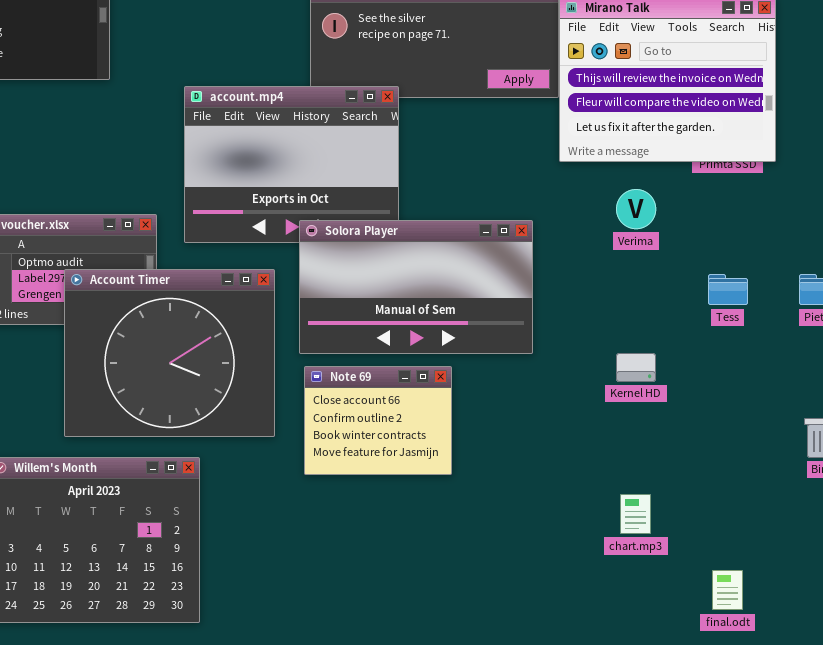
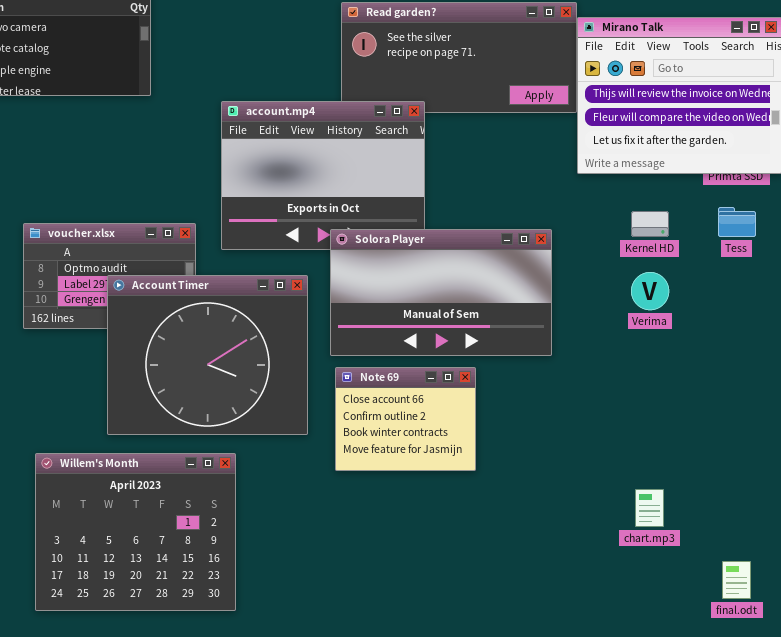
Verima: [616,189,656,229] -> [631,272,669,310], moved
Tess: [708,274,748,305] -> [718,207,756,237], moved
Kernel HD: [616,353,656,382] -> [631,211,669,237], moved

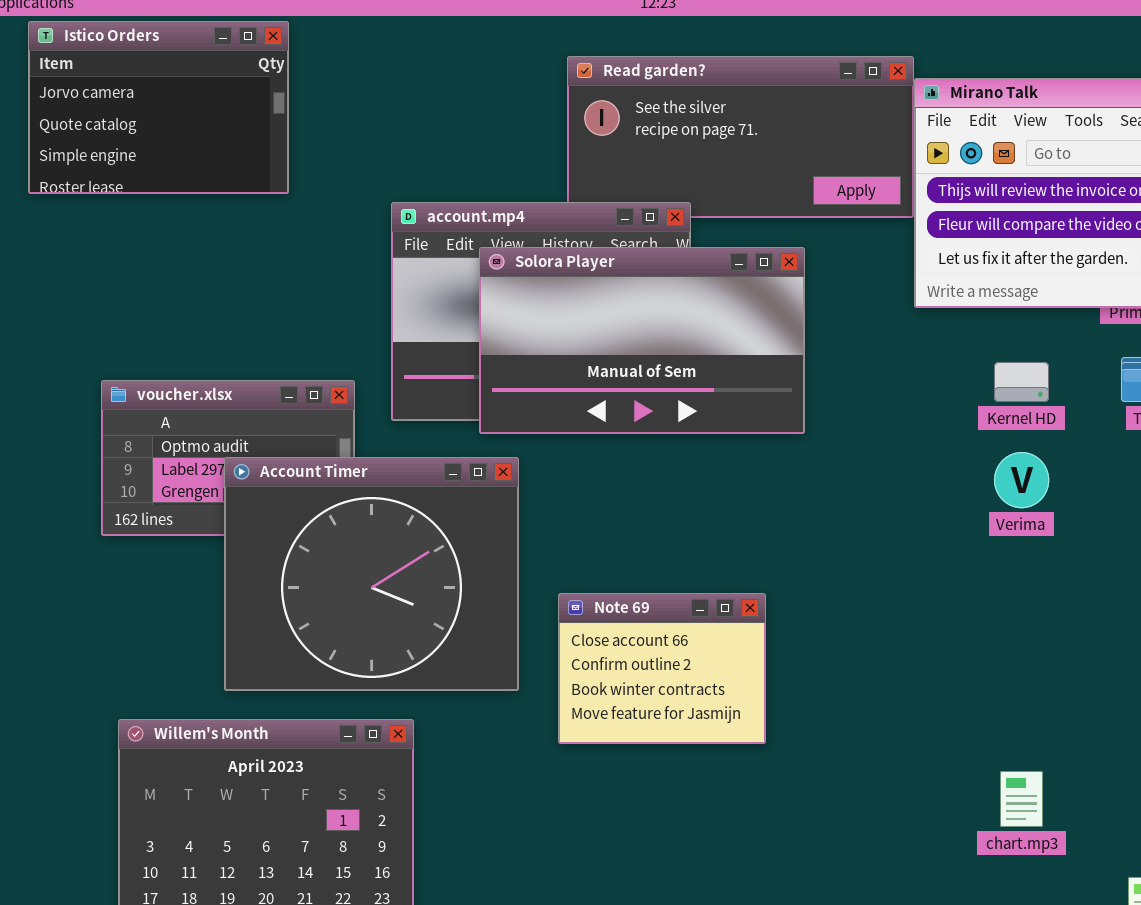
Solora Player: [330,229,552,356] -> [479,247,805,434], moved

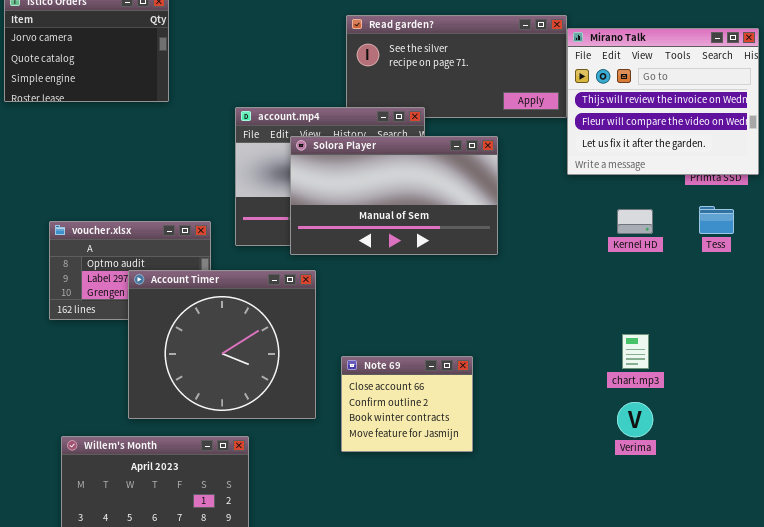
Verima: [994,452,1049,508] -> [617,402,653,437], moved
chart.mp3: [1000,771,1043,827] -> [622,334,649,369], moved

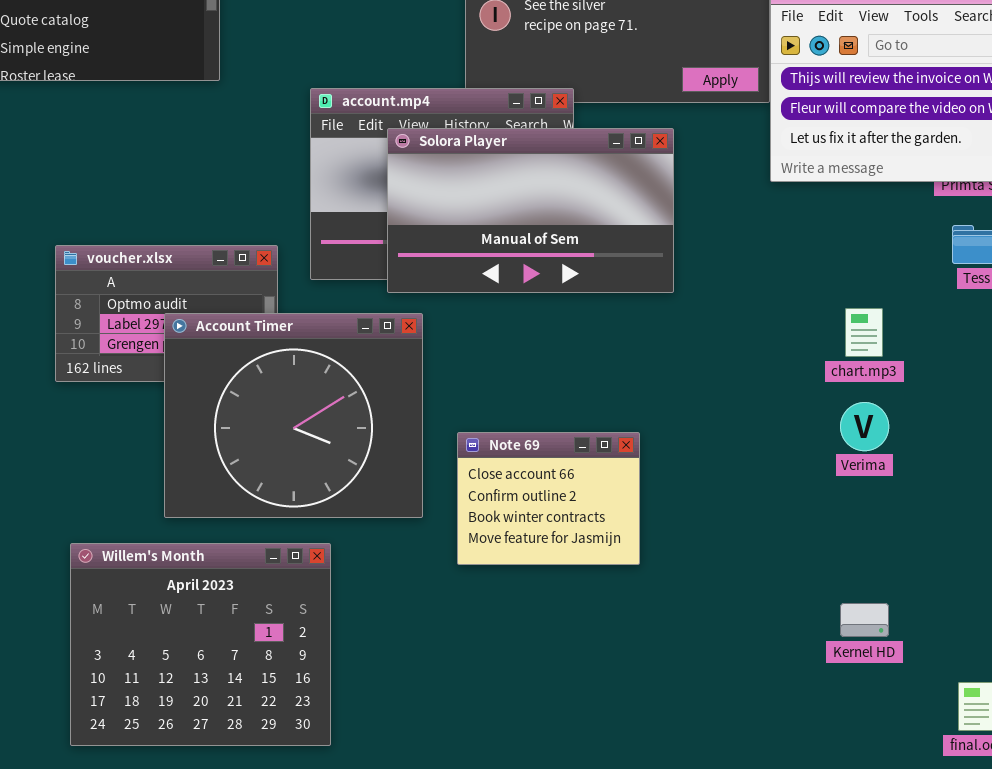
Kernel HD: [617,209,653,234] -> [840,603,889,637], moved
chart.mp3: [622,334,649,369] -> [845,308,883,357], moved
Verima: [617,402,653,437] -> [840,402,889,451], moved

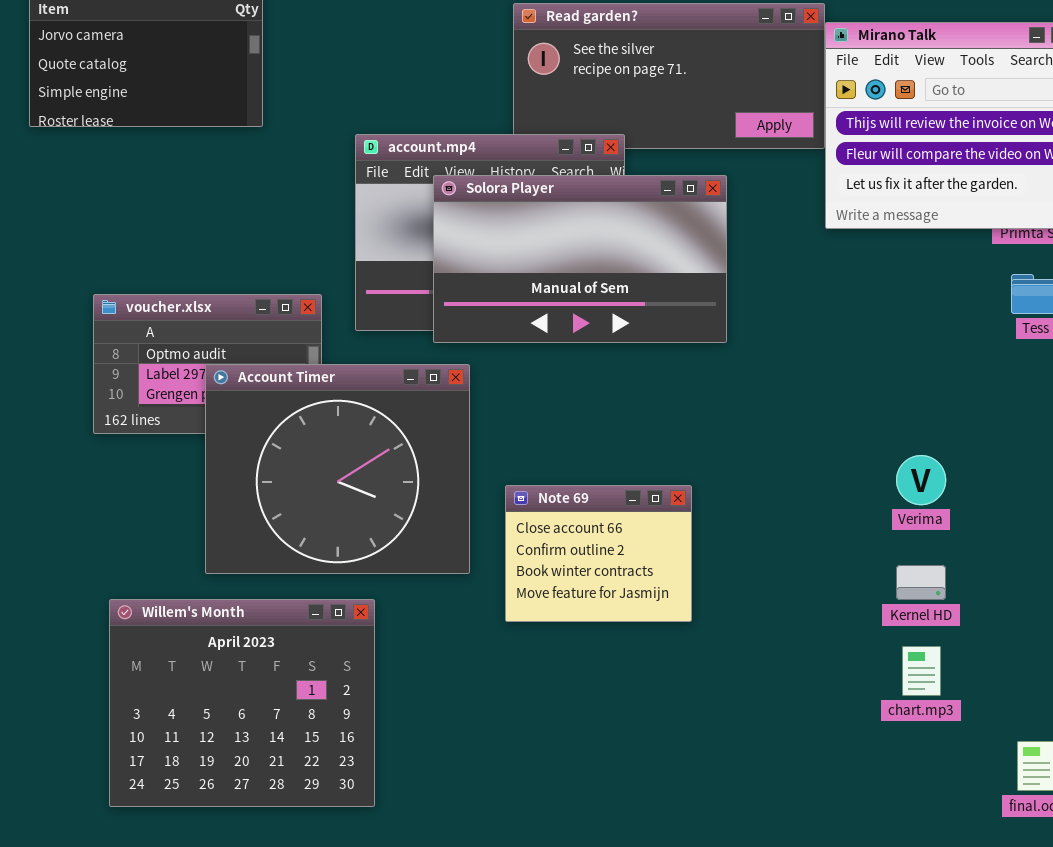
chart.mp3: [845,308,883,357] -> [902,646,941,696], moved
Kernel HD: [840,603,889,637] -> [896,565,946,600], moved

